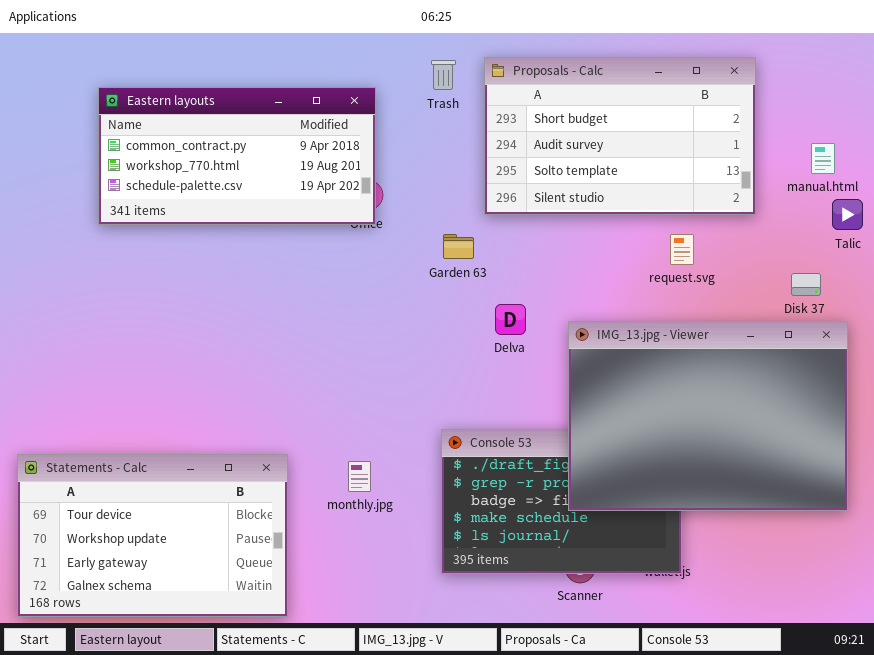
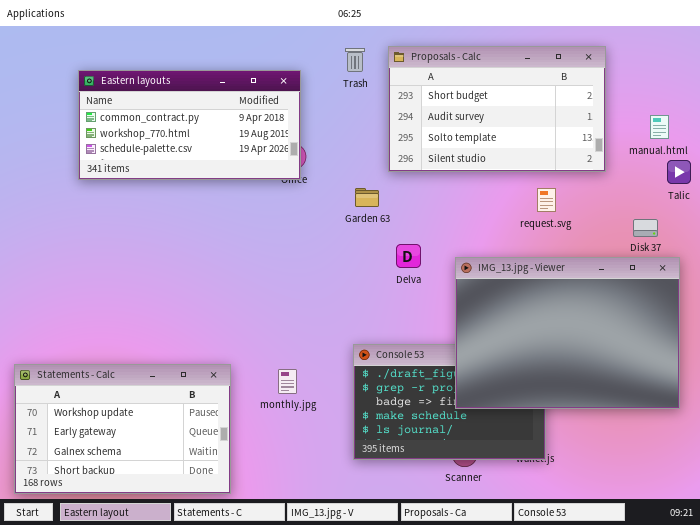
Statements - Calc: [17,454,288,617] -> [14,364,231,494], scrolled down 1 row

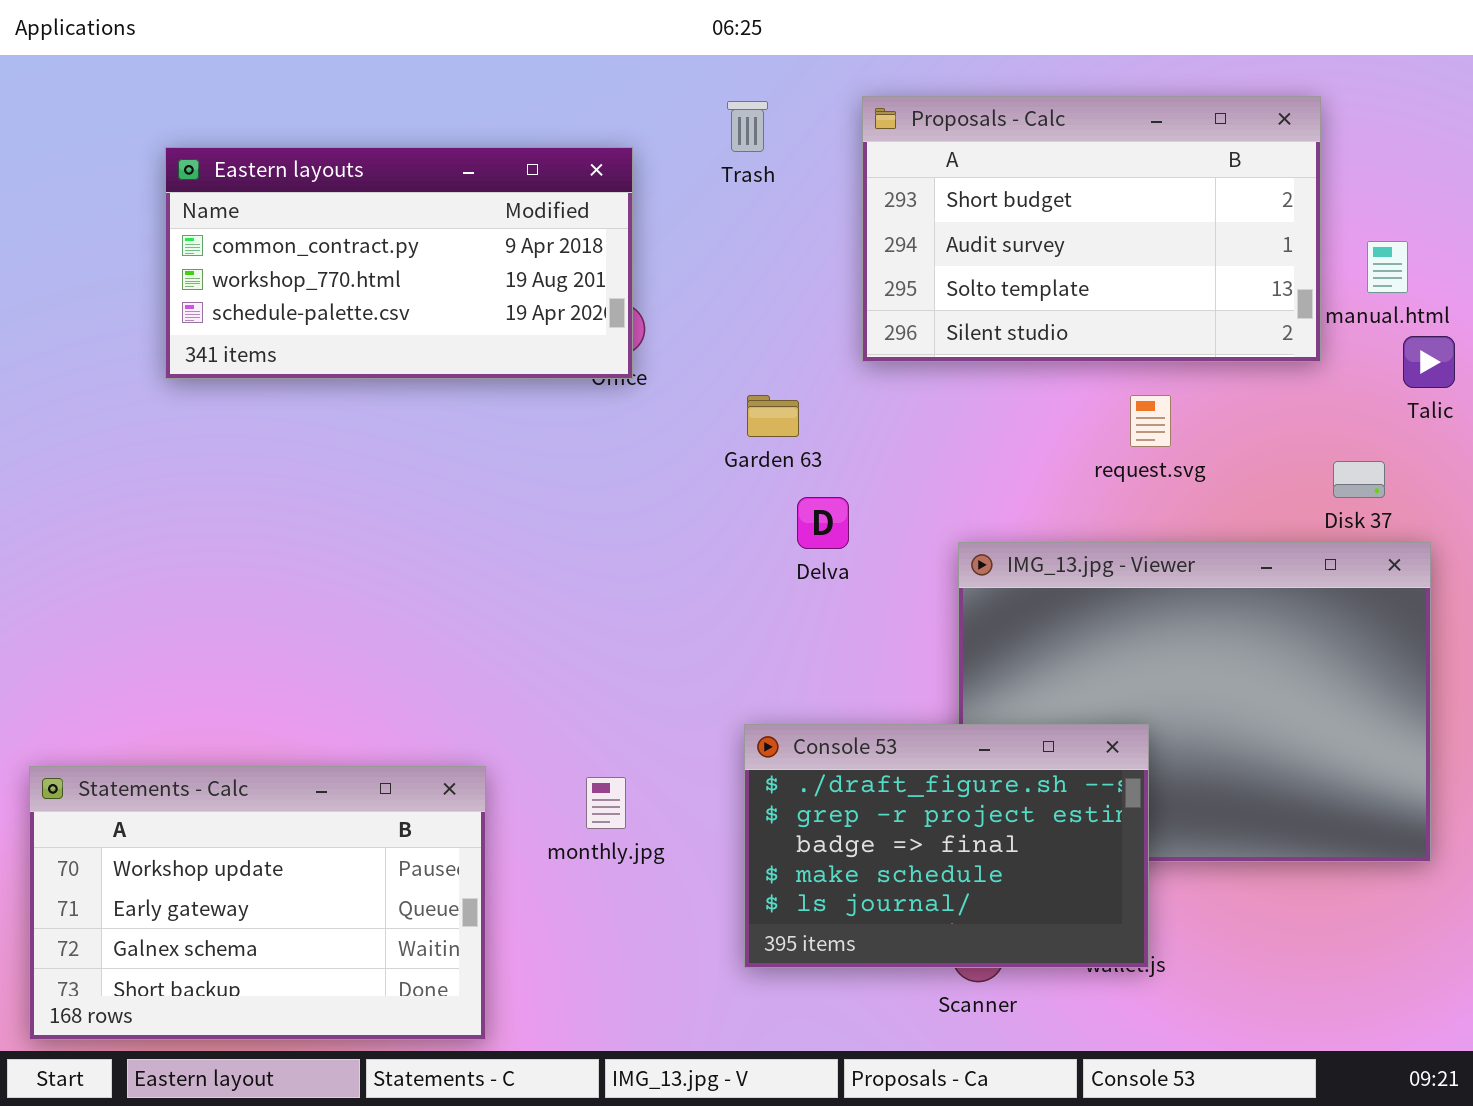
Proposals - Calc: [388,46,606,172] -> [862,96,1321,362], moved
Delva: [396,244,421,268] -> [797,497,849,549], moved
Console 53: [353,344,546,460] -> [744,724,1149,968], raised

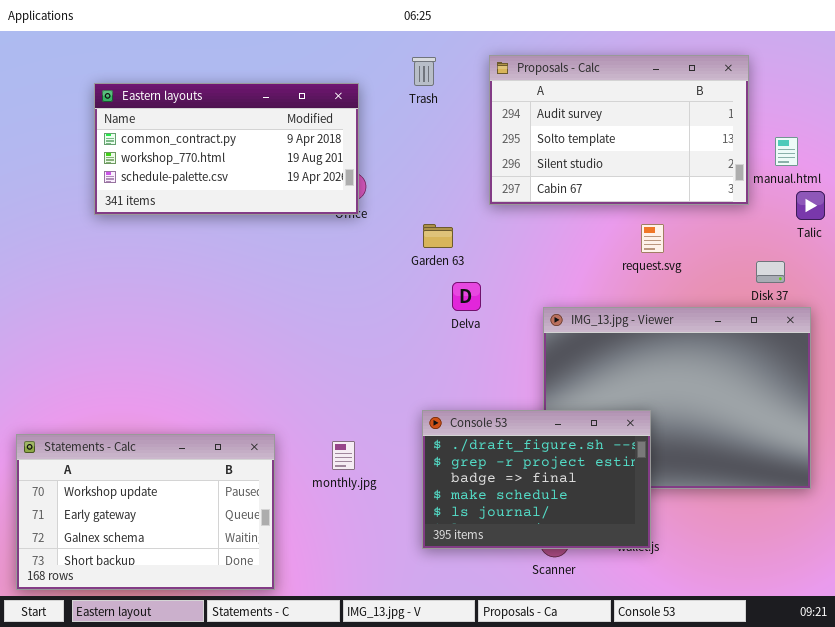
Proposals - Calc: [862,96,1321,362] -> [489,55,749,205], scrolled down 1 row

